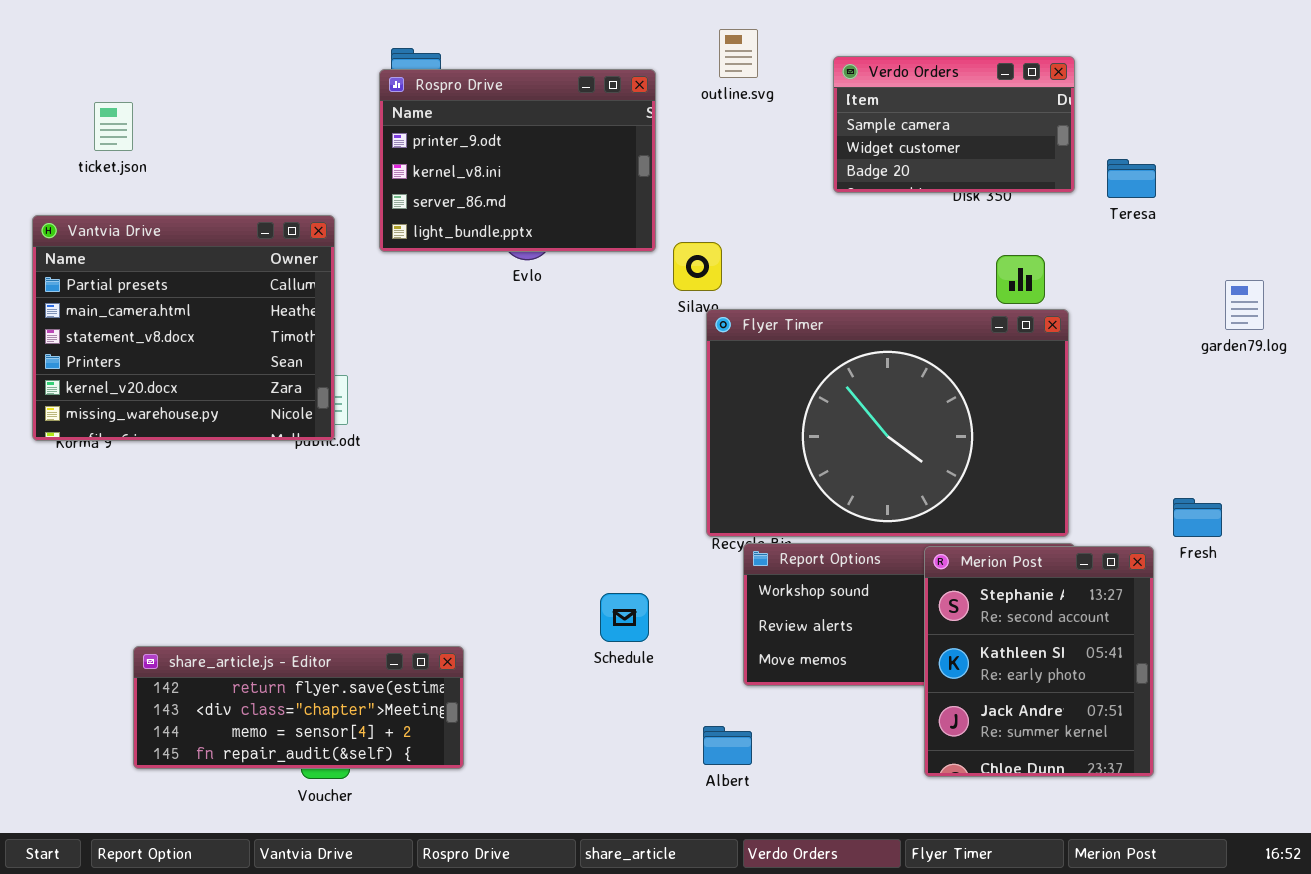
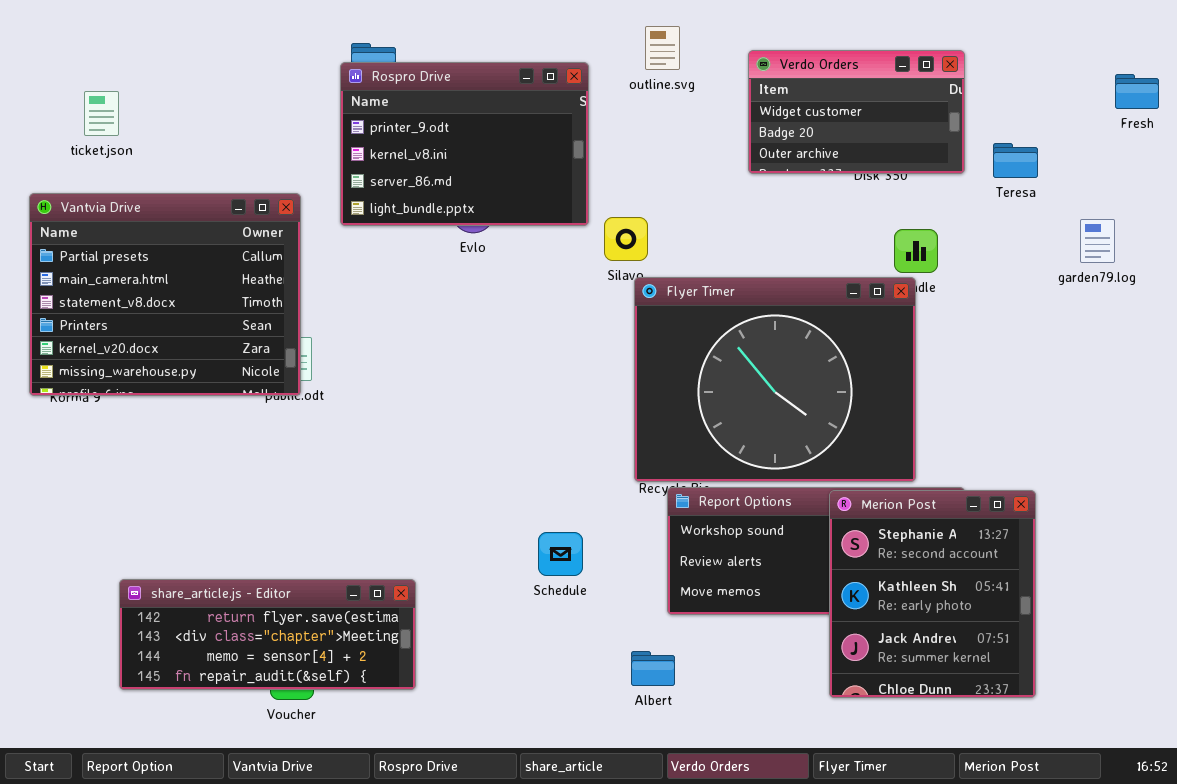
Verdo Orders: [833,56,1075,193] -> [748,50,965,174], scrolled down 1 row
garden79.log: [1225,280,1264,330] -> [1080,219,1115,263], moved
Flyer Timer: [706,309,1069,537] -> [634,277,916,482], resized
Fresh: [1173,498,1222,537] -> [1115,74,1159,109], moved

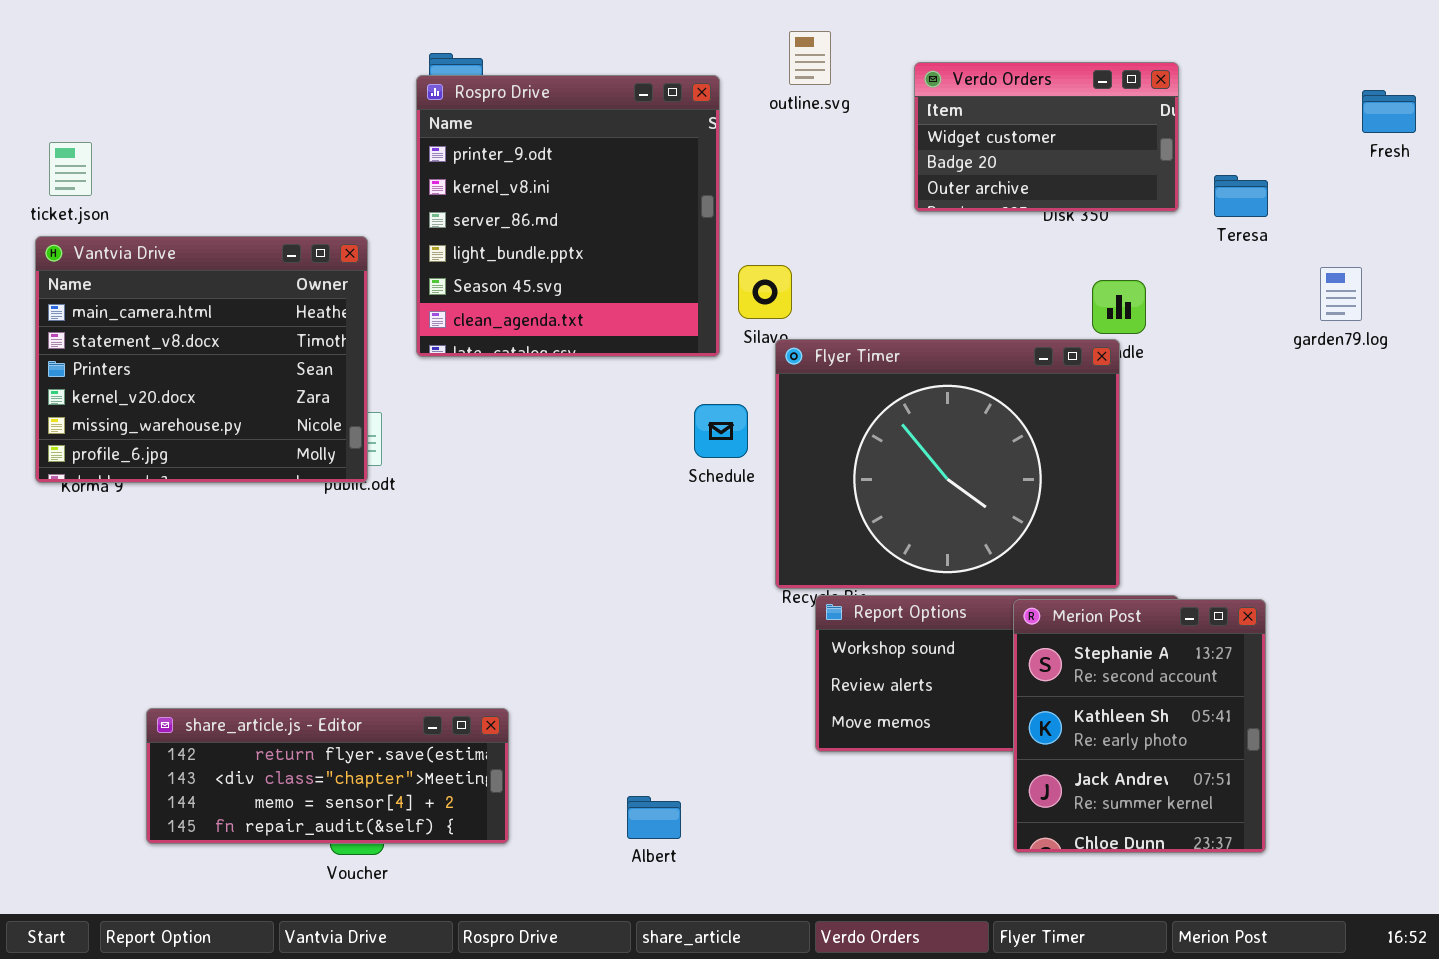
Rospro Drive: [340,62,589,226] -> [416,75,720,357], resized
ticket.json: [84,91,119,136] -> [49,142,92,196], moved
Vantvia Drive: [29,193,301,396] -> [35,236,368,483], scrolled down 1 row
Schedule: [538,532,583,576] -> [694,404,748,458], moved
Albert: [631,651,675,686] -> [627,796,681,839], moved

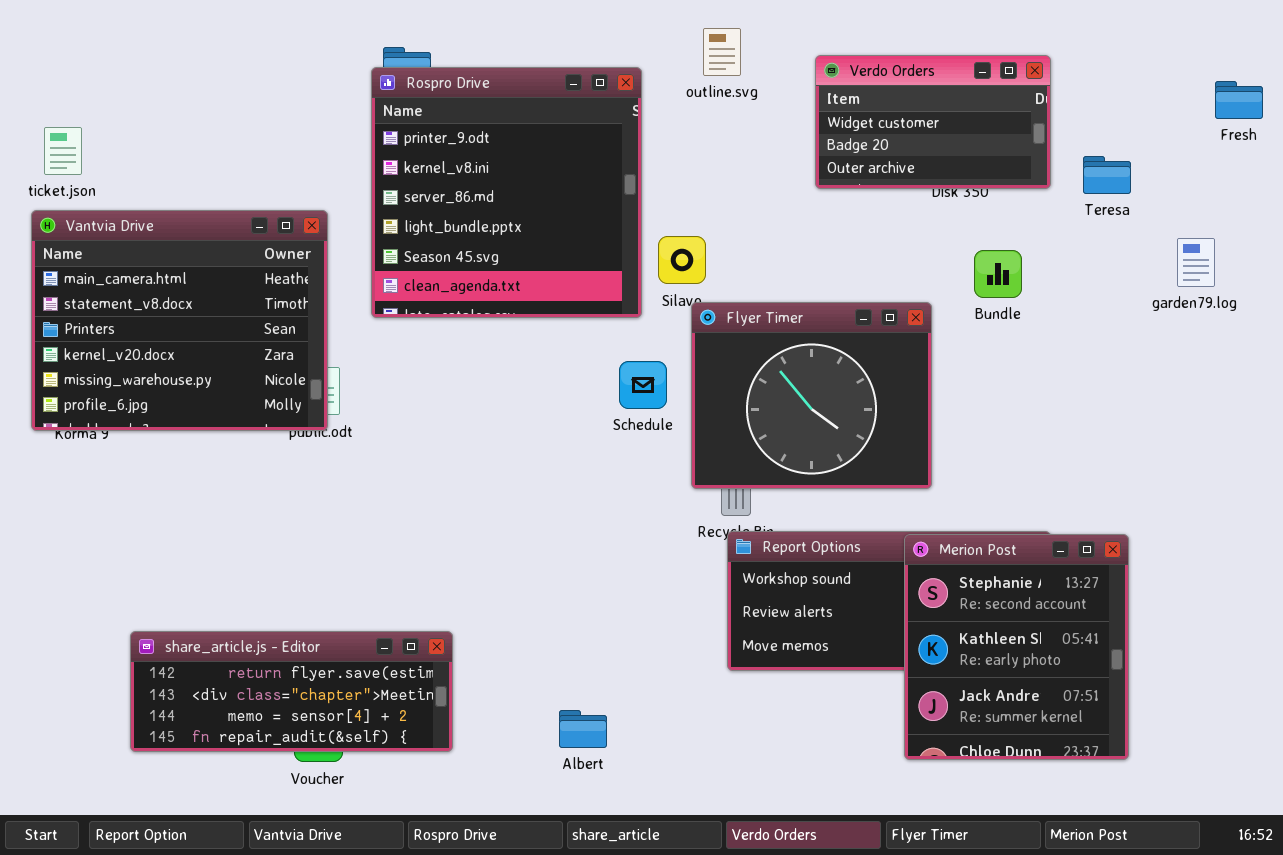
Flyer Timer: [775,339,1120,589] -> [691,302,932,489], resized

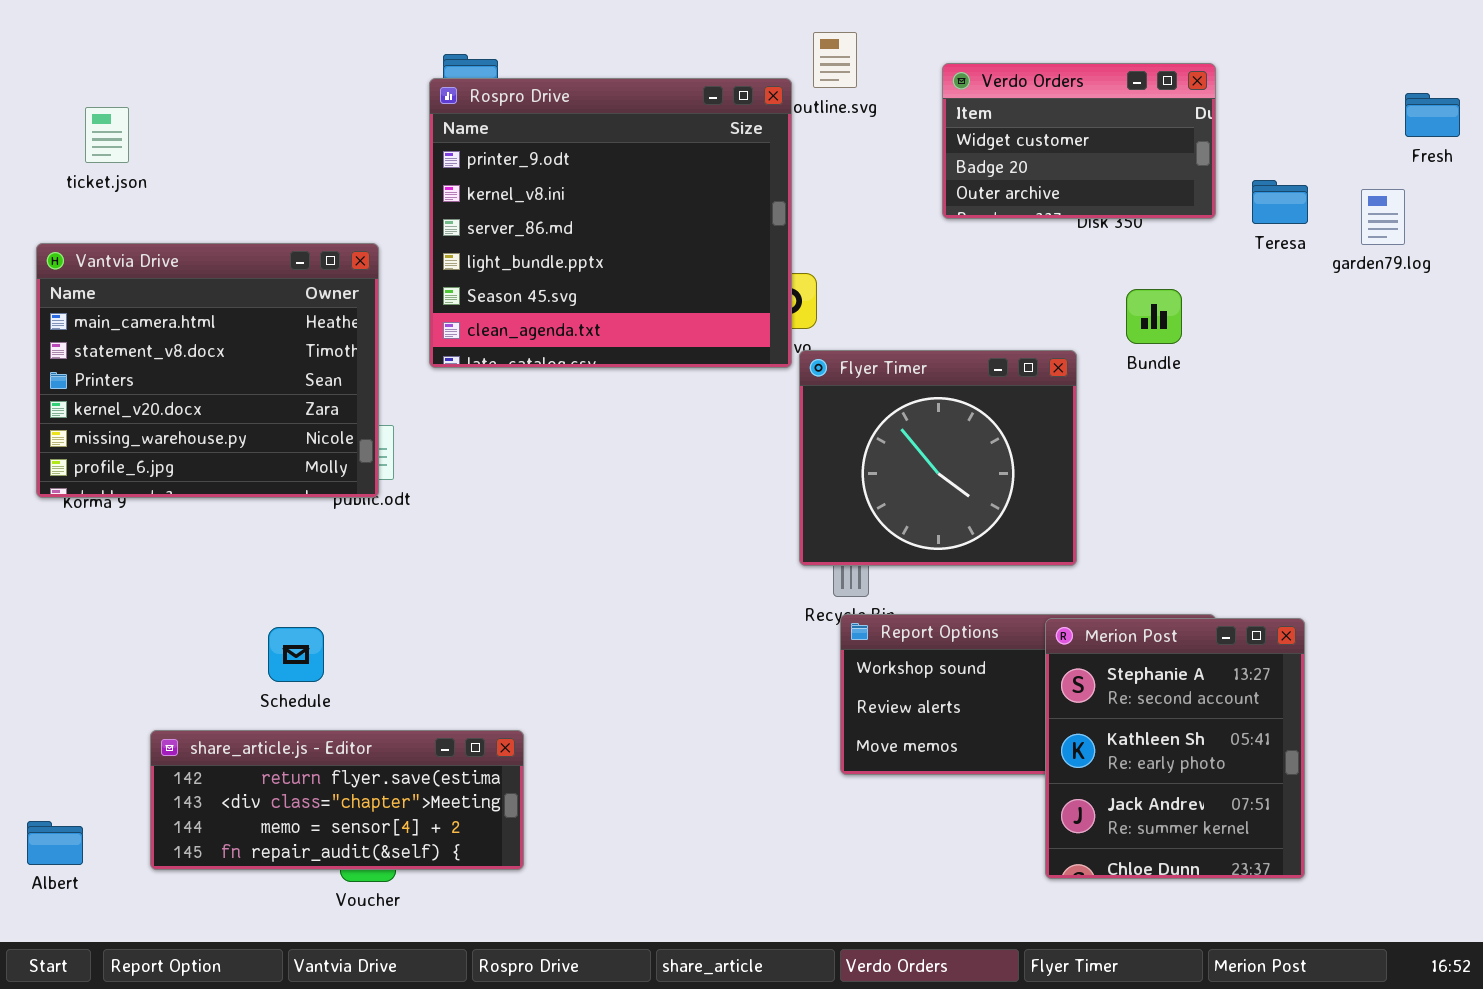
Rospro Drive: [371,67,642,318] -> [429,78,792,368], resized
ticket.json: [44,127,82,175] -> [85,107,129,163], moved
garden79.log: [1177,238,1215,287] -> [1361,189,1405,245], moved
Schedule: [619,361,667,409] -> [268,627,324,682], moved
Albert: [559,710,607,748] -> [27,821,83,865], moved

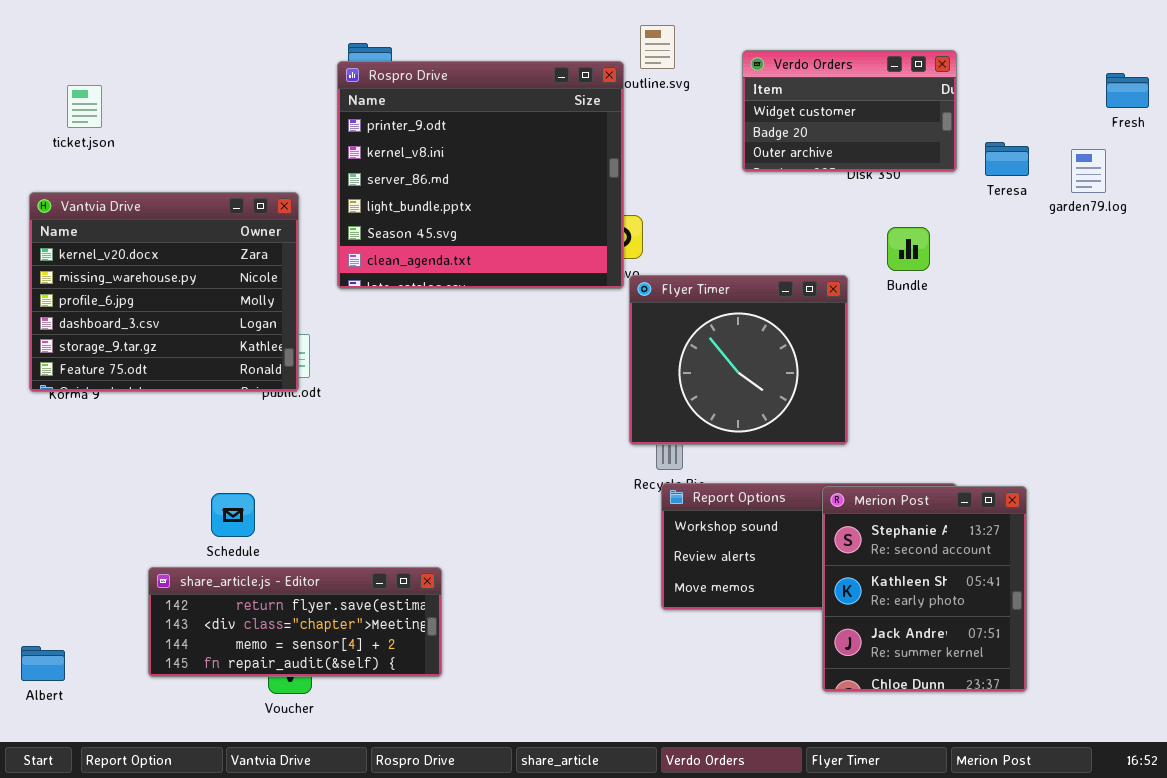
Vantvia Drive: [36,243,379,498] -> [29,192,299,392], scrolled down 3 rows
share_article.js - Editor: [150,730,524,870] -> [148,567,442,677], moved

